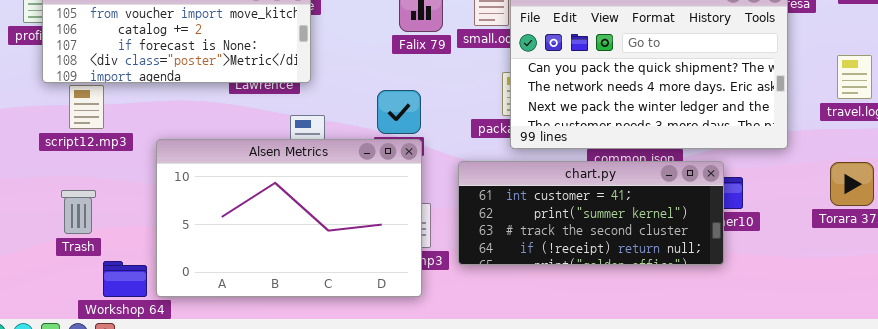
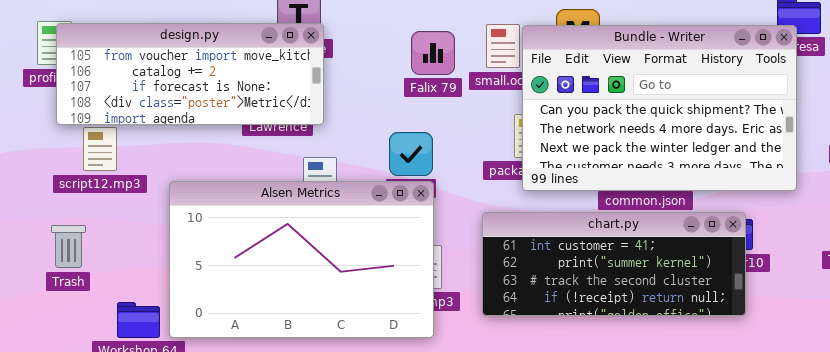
chart.py: [458,161,724,265] -> [482,212,746,316], moved
Trash: [61,190,96,234] -> [51,225,86,268], moved

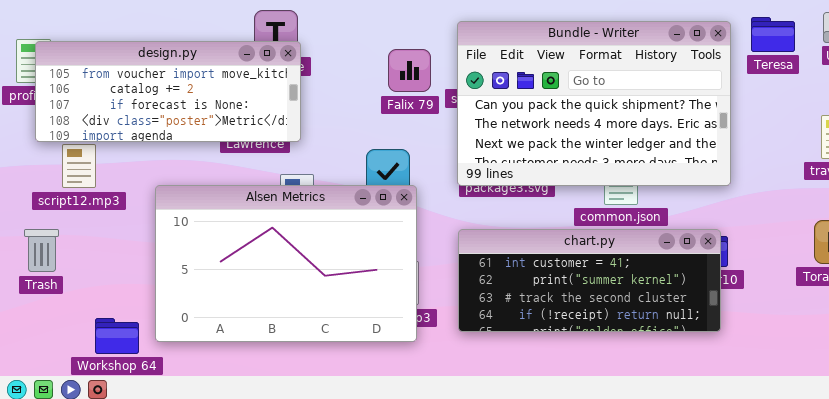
Bundle - Writer: [522,25,797,191] -> [457,21,731,186], moved
Alsen Metrics: [169,181,434,338] -> [155,185,417,342], moved
Trash: [51,225,86,268] -> [24,229,59,272], moved

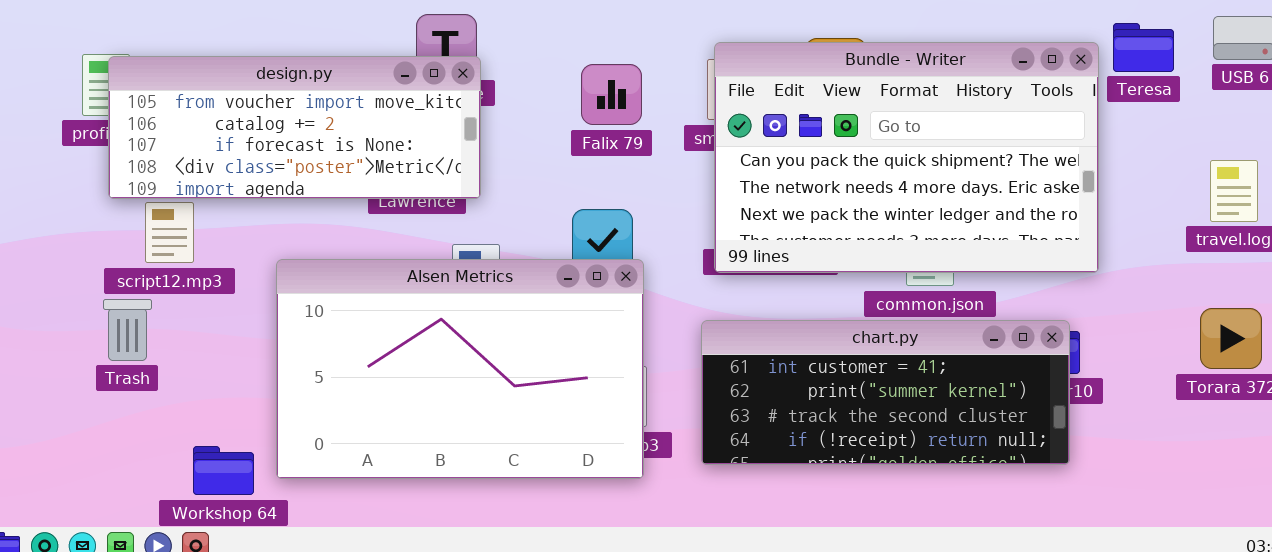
Bundle - Writer: [457,21,731,186] -> [714,42,1099,273], moved
Falix 79: [388,49,431,92] -> [581,64,642,125], moved
Trash: [24,229,59,272] -> [103,299,152,361], moved

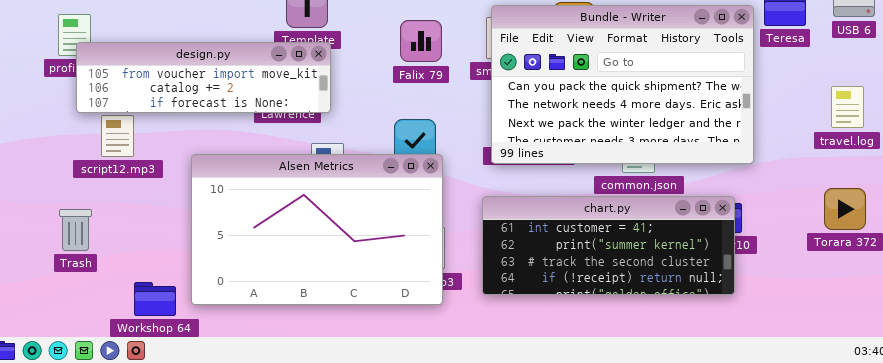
design.py: [108,56,481,199] -> [76,42,331,113], resized
Trash: [103,299,152,361] -> [59,209,92,251], moved

